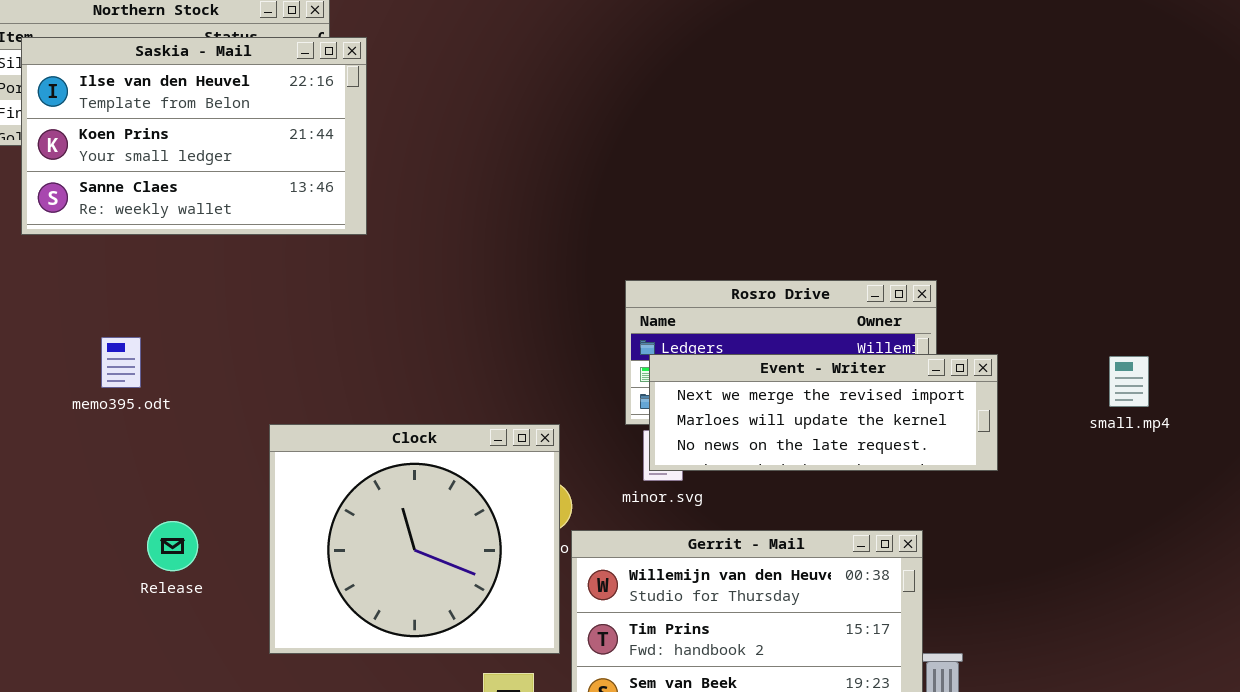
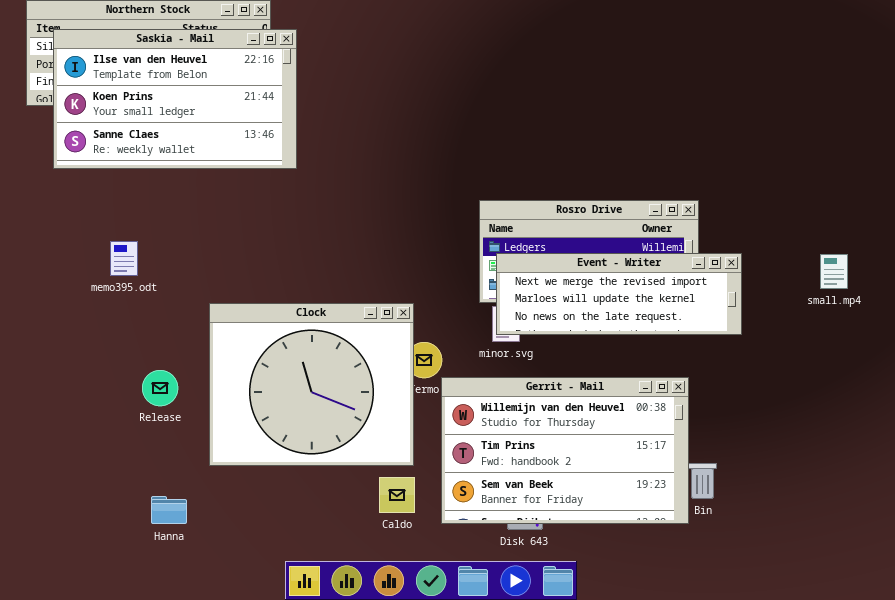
Clock: [269,424,560,654] -> [209,303,414,466], moved

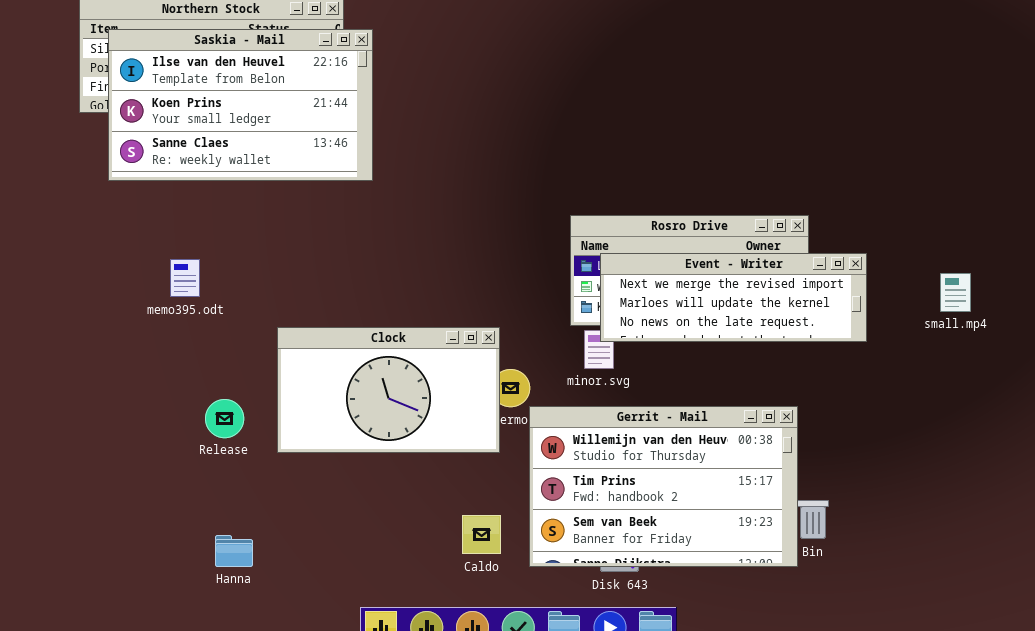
Event - Writer: [496,253,742,335] -> [600,253,867,342], moved
Clock: [209,303,414,466] -> [277,327,500,453], resized

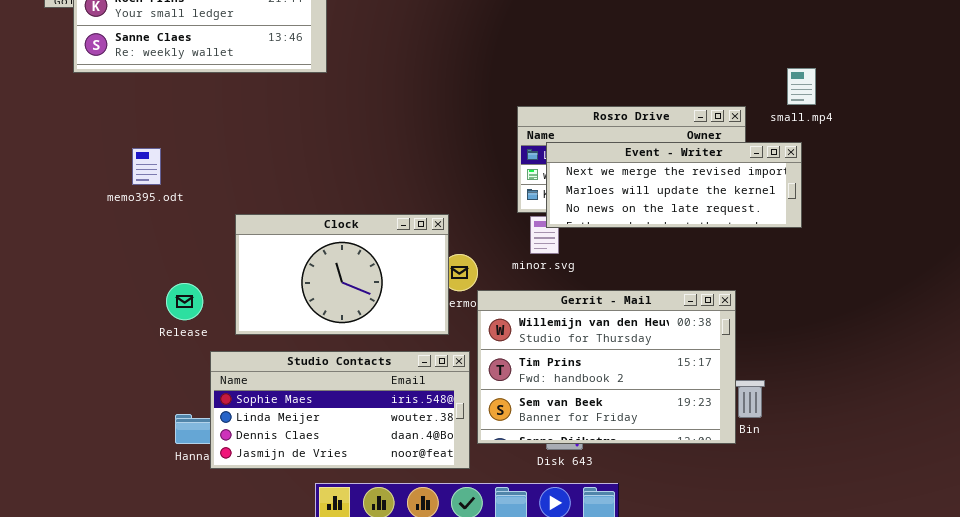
small.mp4: [940,273,971,312] -> [787,68,816,105], moved
Studio Contacts: none -> [210,351,470,469], opened

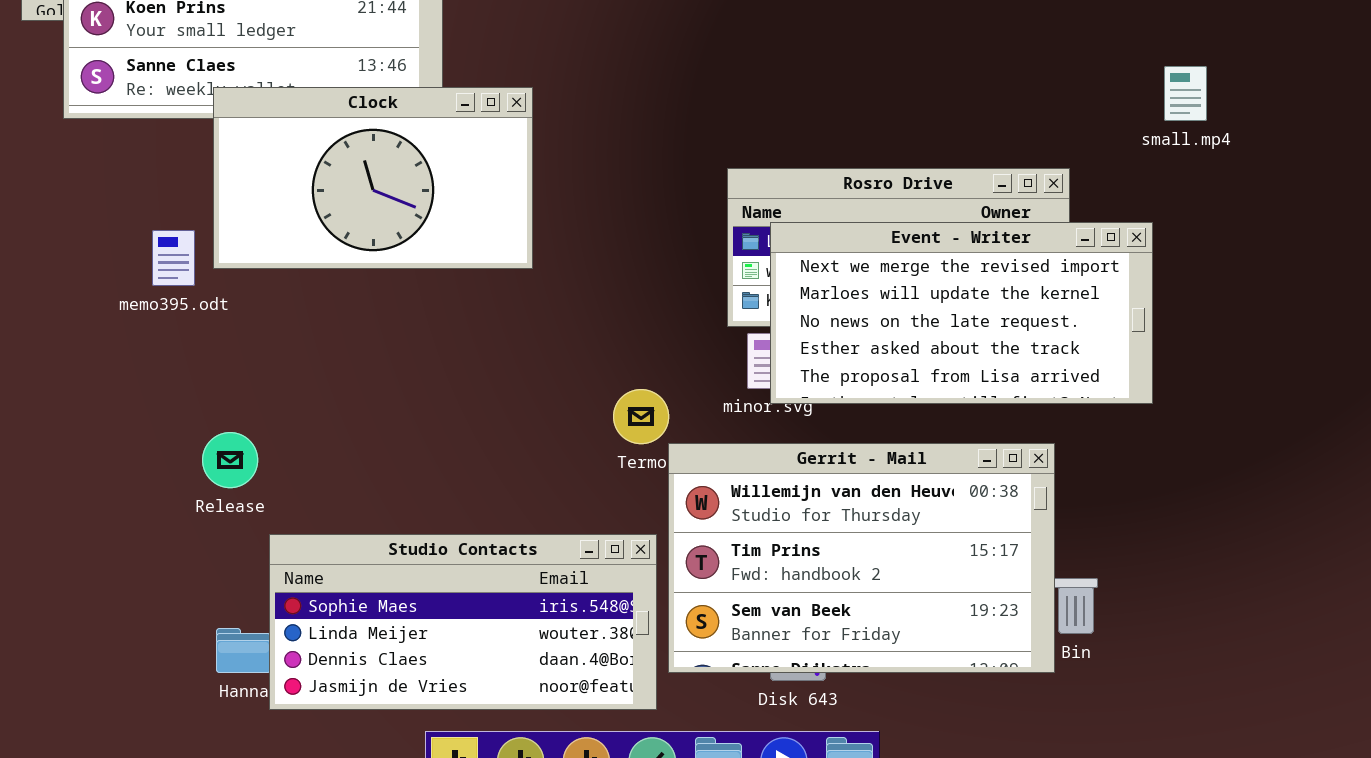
small.mp4: [787,68,816,105] -> [1164,66,1207,121], moved
Event - Writer: [546,142,802,228] -> [770,222,1153,404], resized
Clock: [235,214,449,335] -> [213,87,533,269], moved

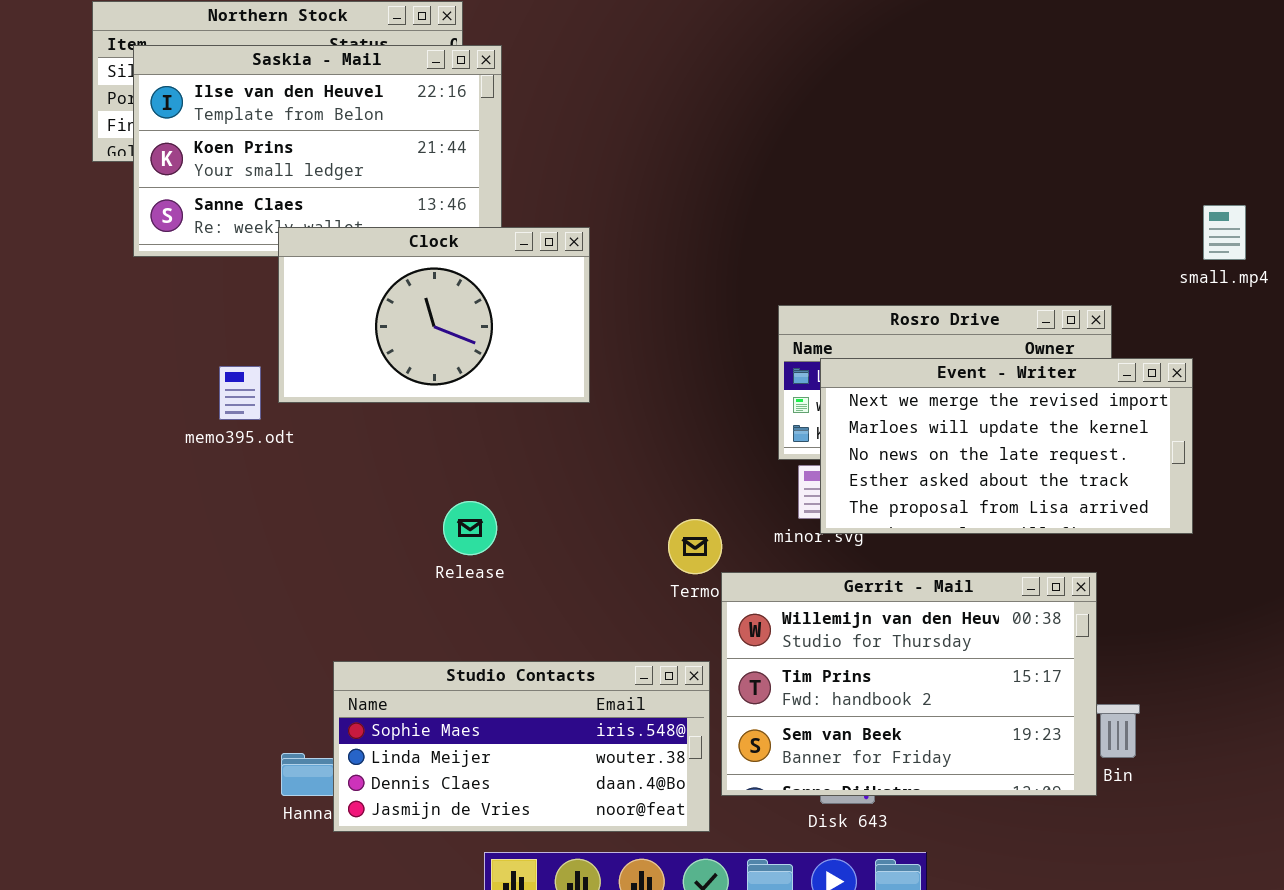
Release: [202,432,258,488] -> [443,501,497,555], moved

